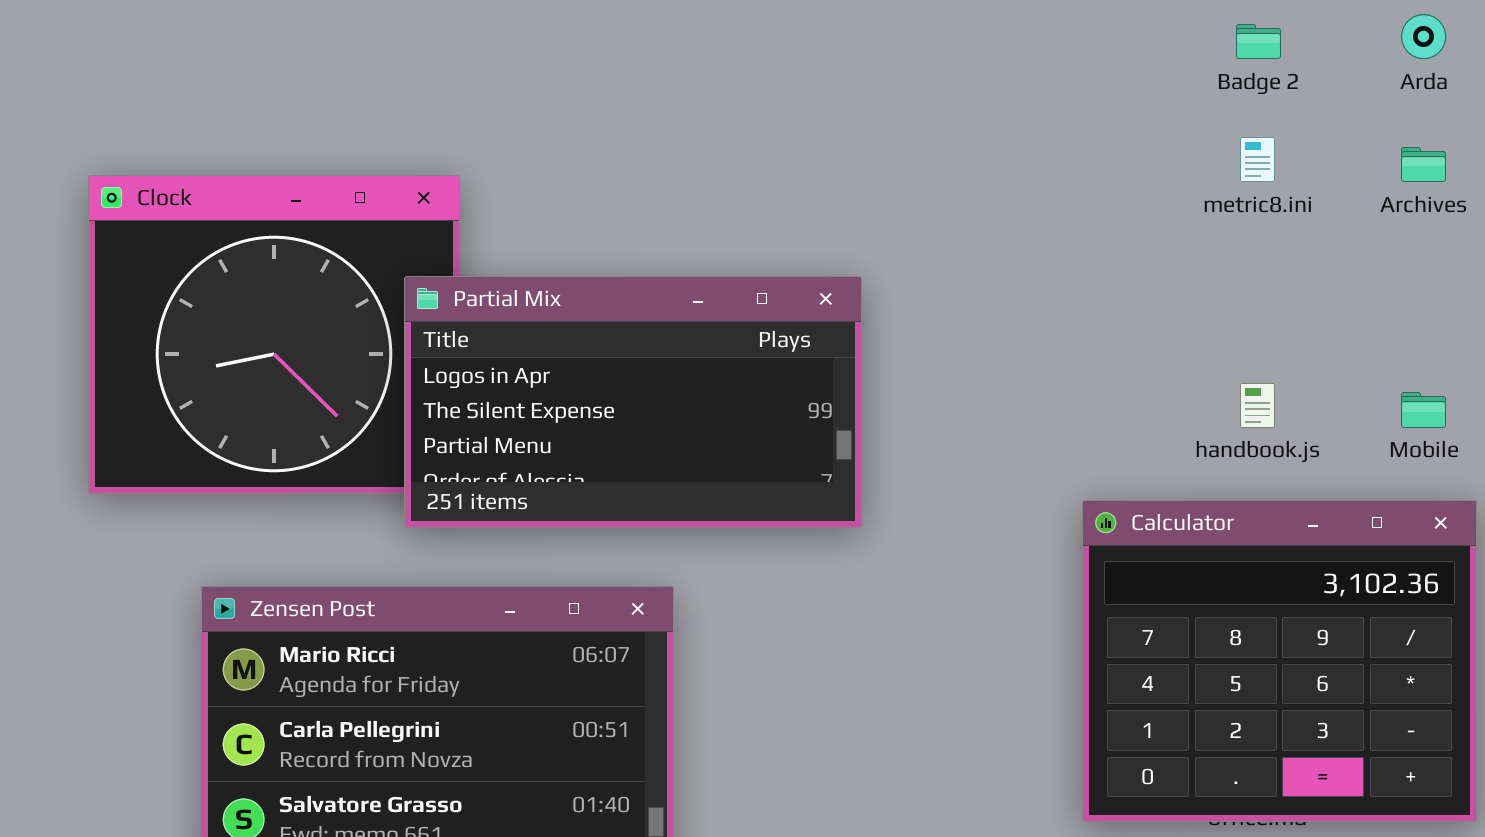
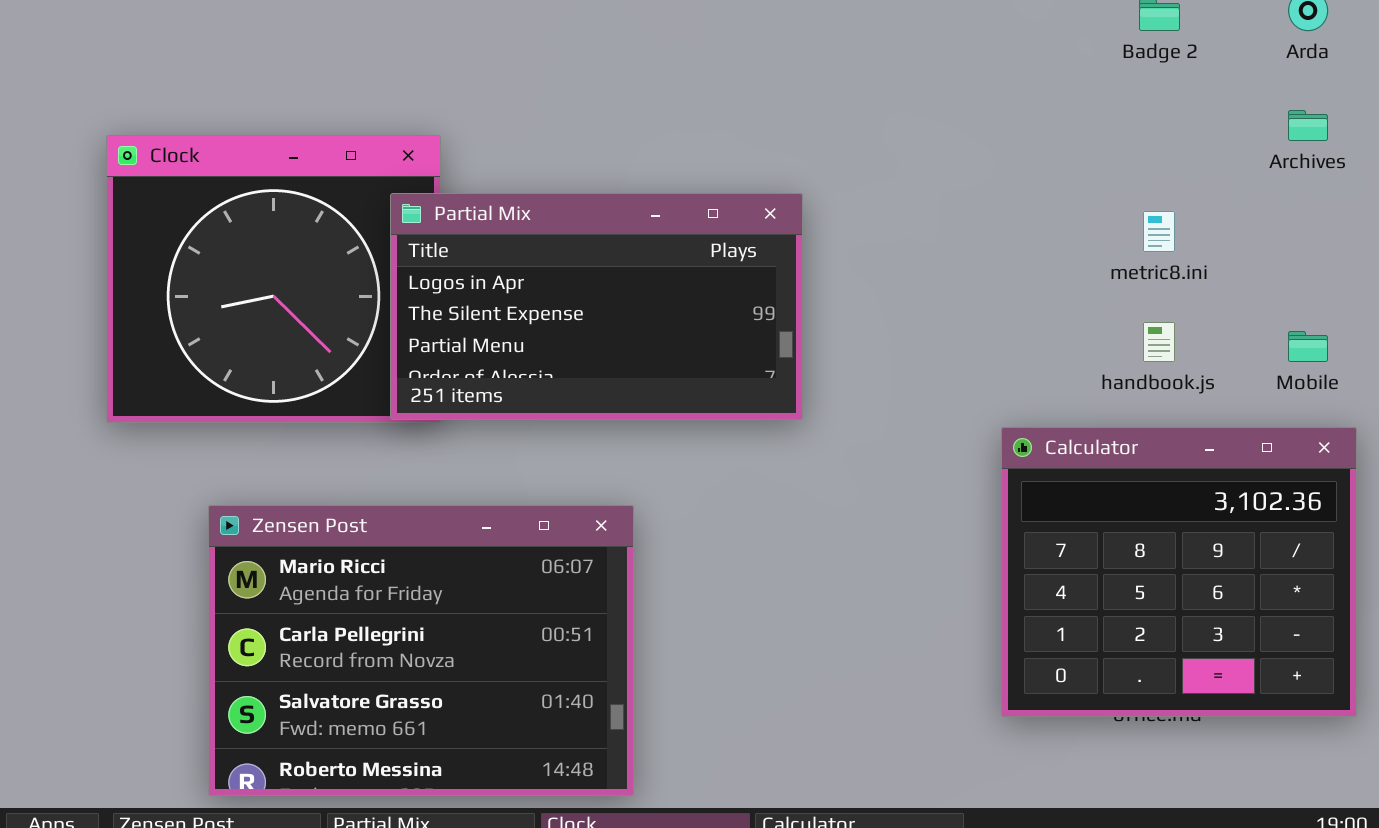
metric8.ini: [1240,137,1275,182] -> [1143,211,1175,252], moved
Partial Mix: [404,276,862,528] -> [390,193,803,420], moved

